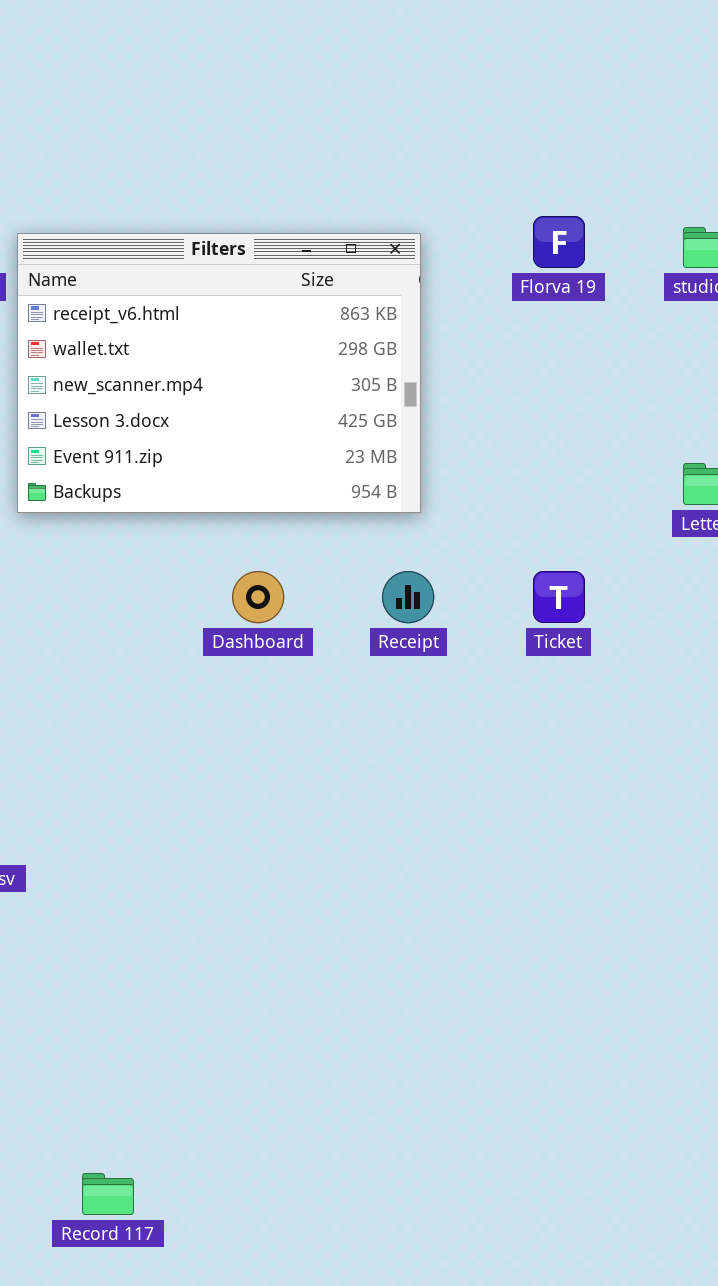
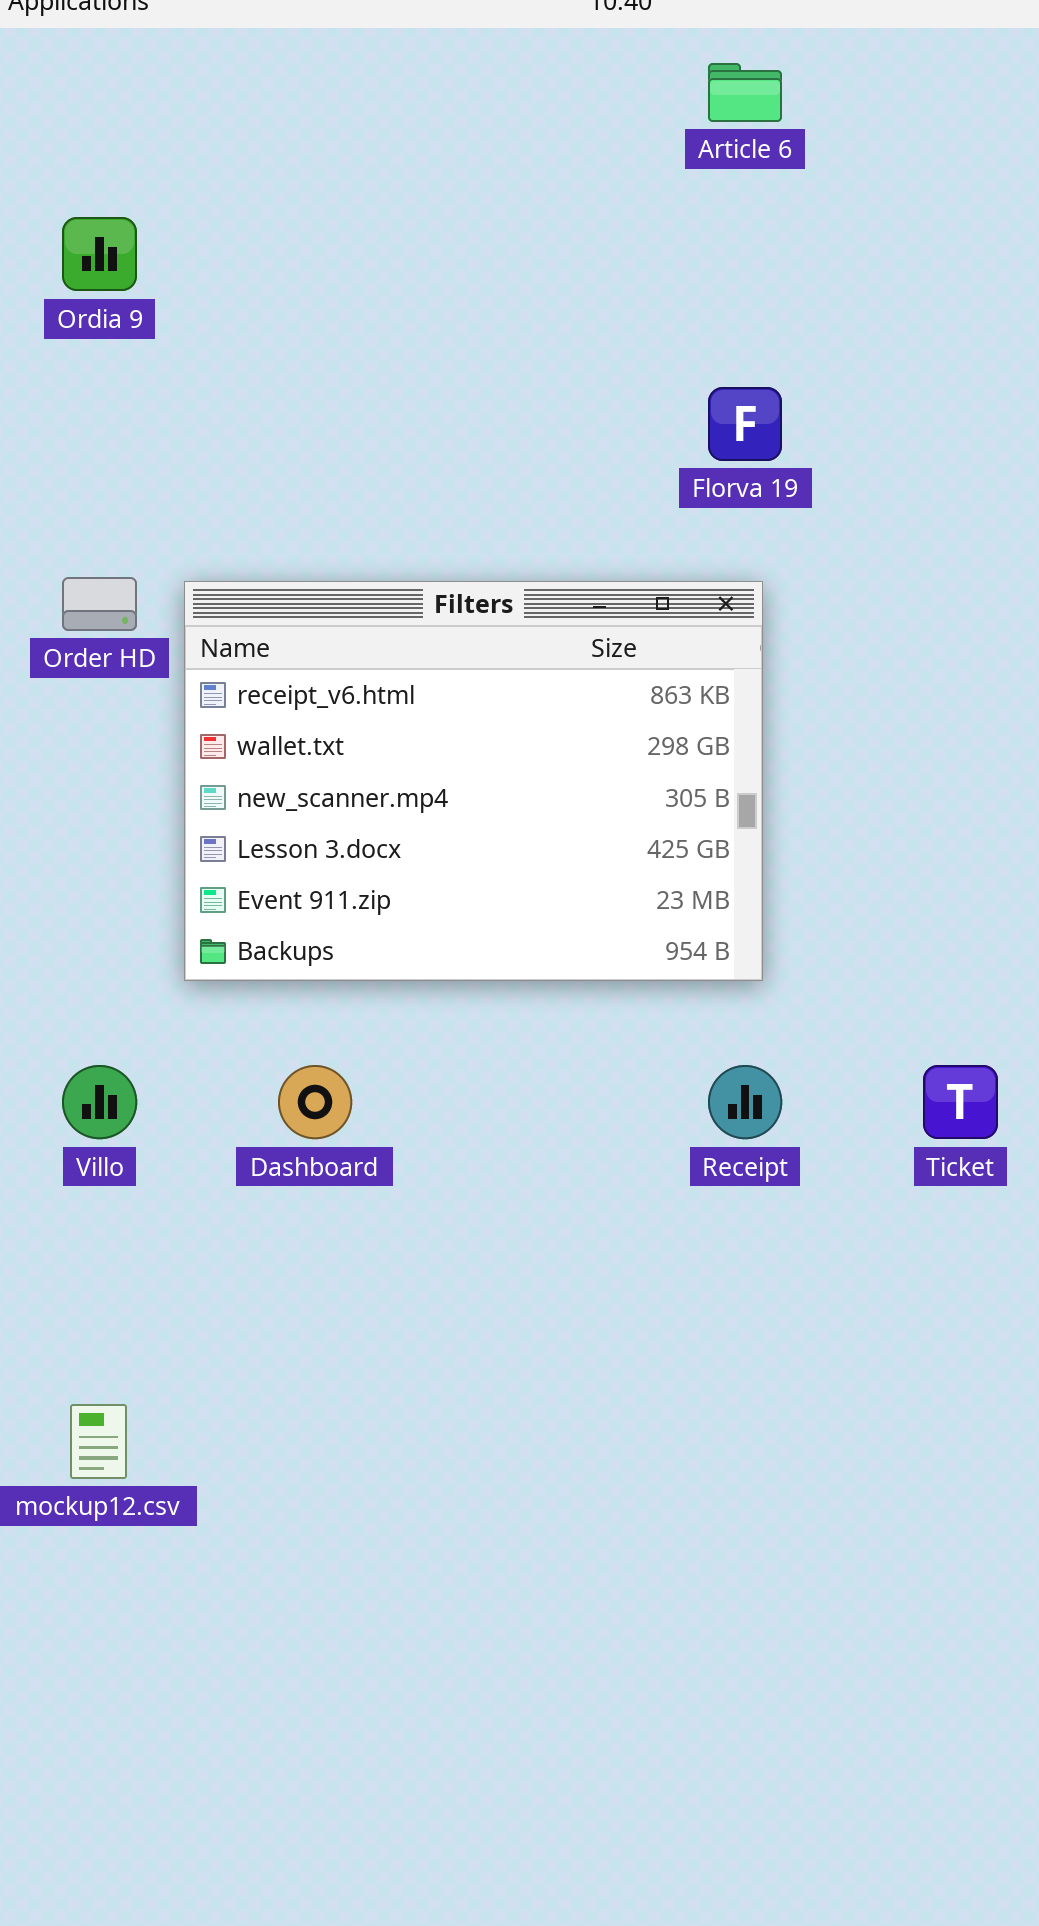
Florva 19: [533,216,585,268] -> [708,387,782,461], moved
Dashboard: [232,571,284,623] -> [278,1065,352,1139], moved

